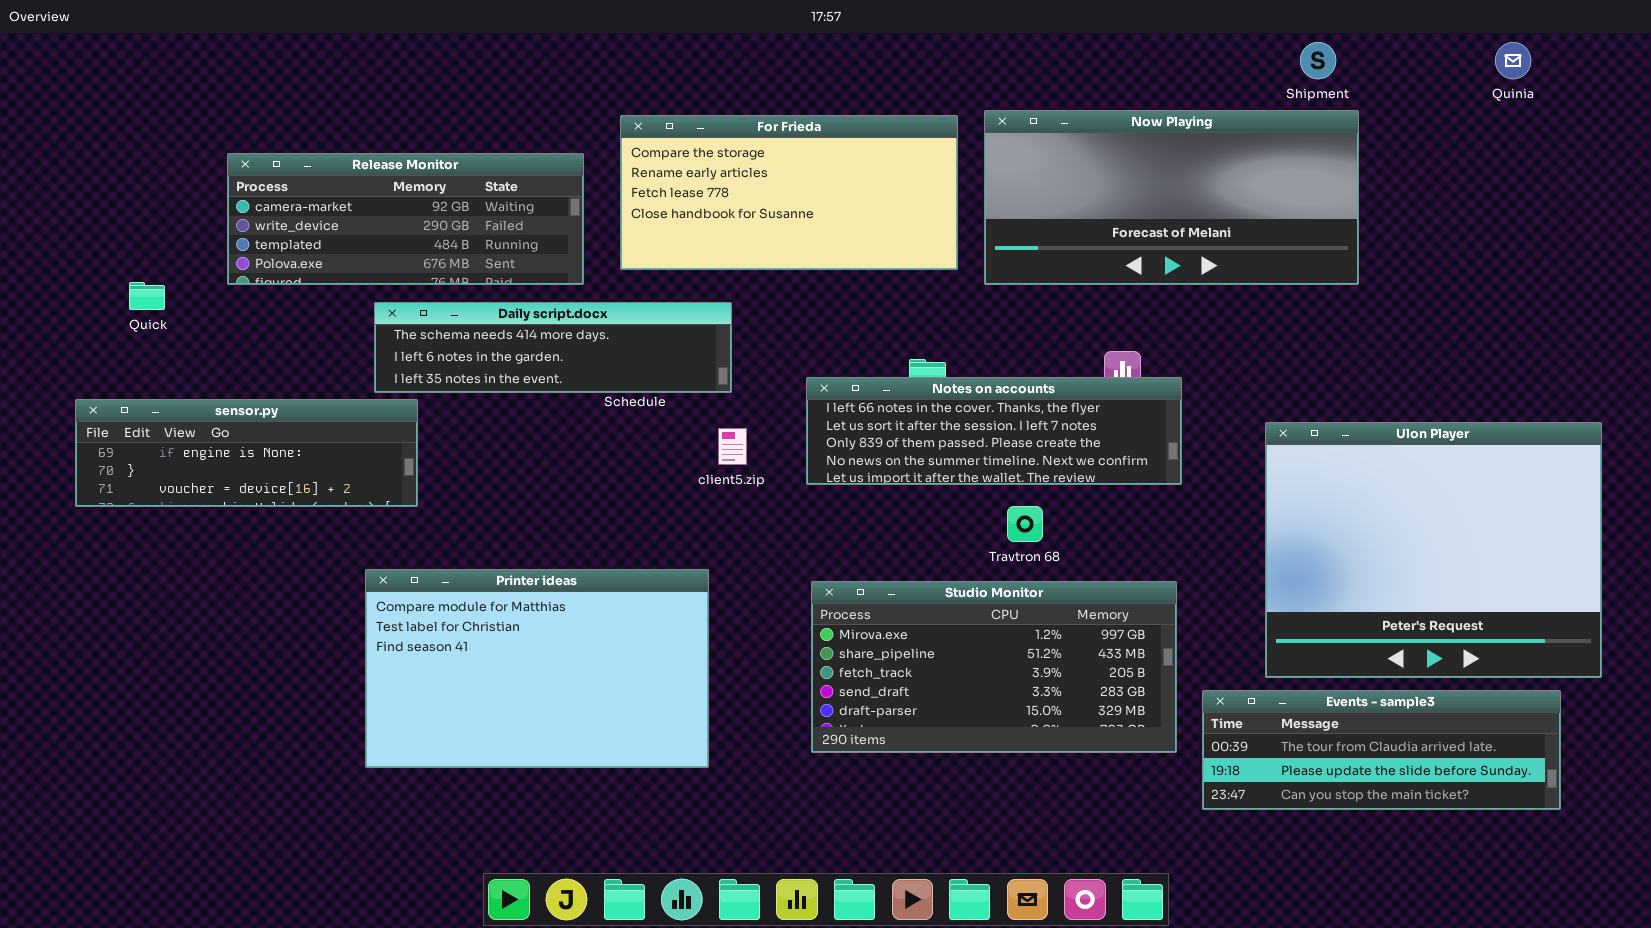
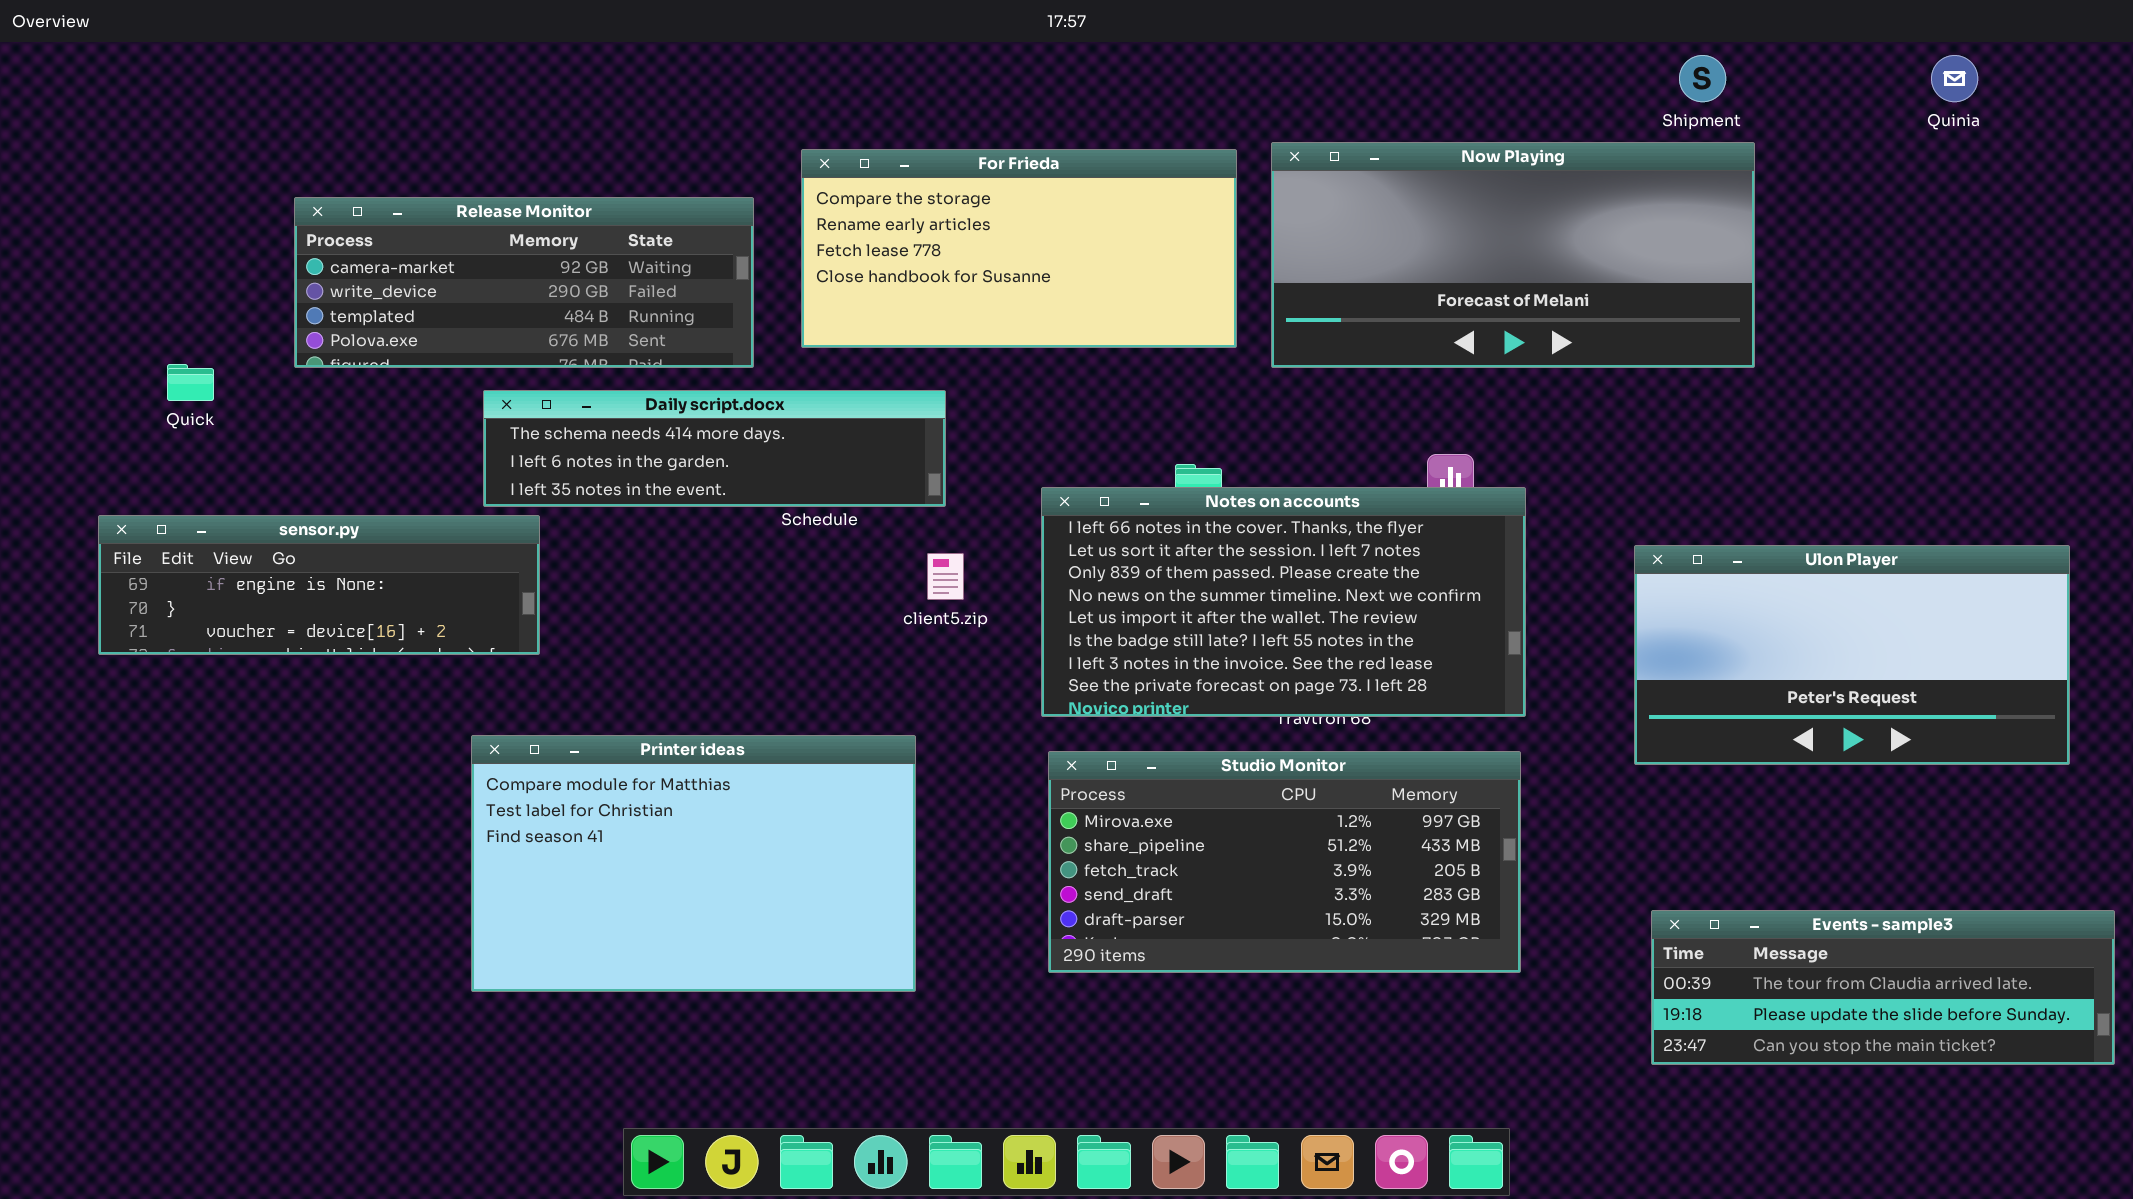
Notes on accounts: [806,377,1182,485] -> [1041,487,1526,717], resized
Ulon Player: [1265,422,1602,678] -> [1634,545,2070,765], resized
Events - sample3: [1202,690,1561,810] -> [1651,910,2115,1065], moved

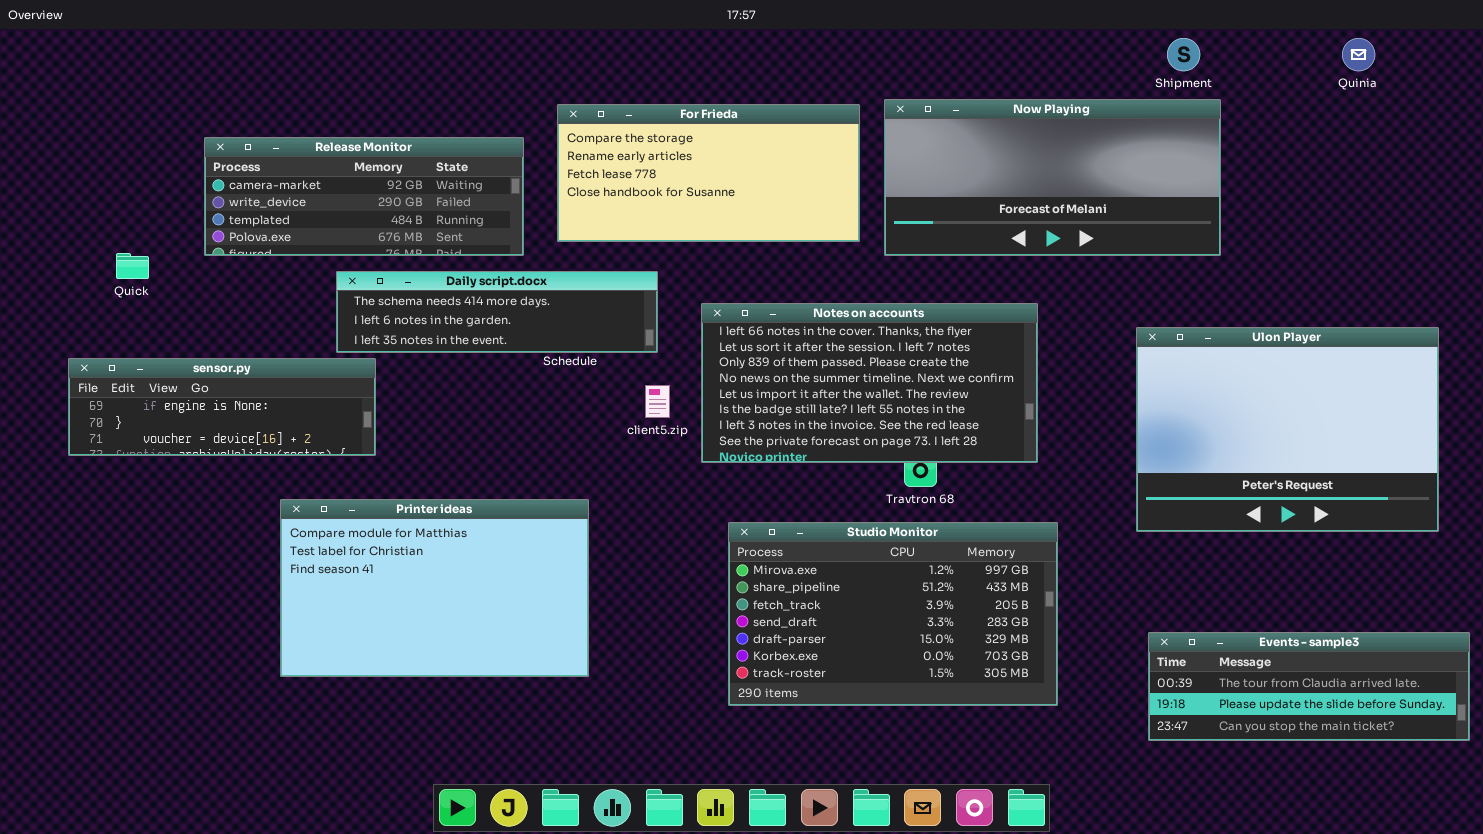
Notes on accounts: [1041,487,1526,717] -> [701,303,1038,463], moved
Ulon Player: [1634,545,2070,765] -> [1136,327,1439,532], resized
Printer ideas: [471,735,916,992] -> [280,499,589,677], moved
Studio Monitor: [1048,751,1521,973] -> [728,522,1058,706], resized

